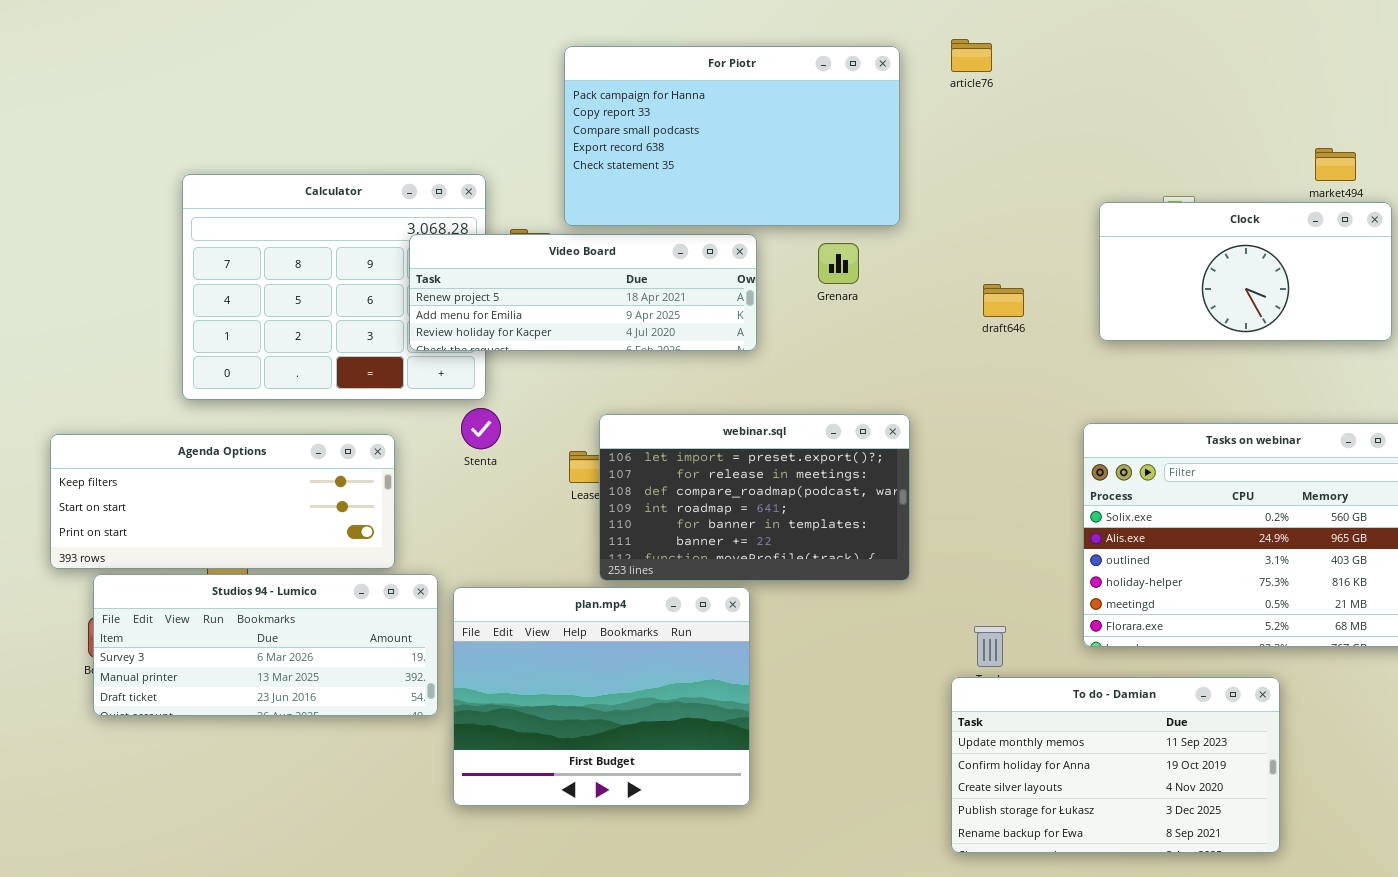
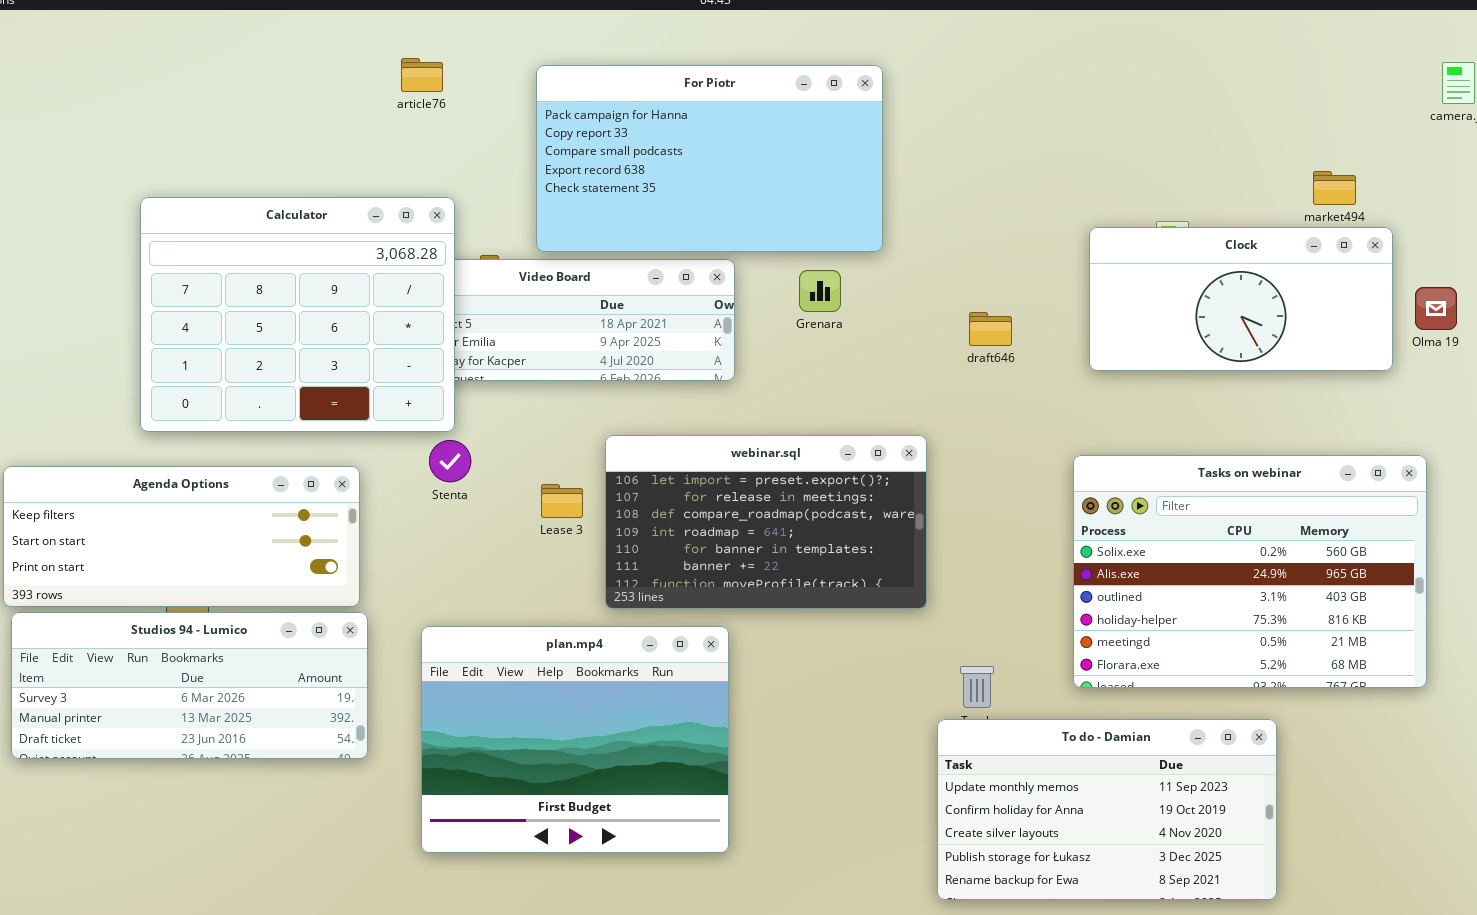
article76: [951,39,992,72] -> [401,58,443,92], moved
Calculator: [182,174,486,400] -> [140,197,455,432], raised
webinar.sql: [599,414,910,581] -> [605,435,927,609], moved
Studios 94 - Lumico: [93,574,438,716] -> [11,612,368,759], moved

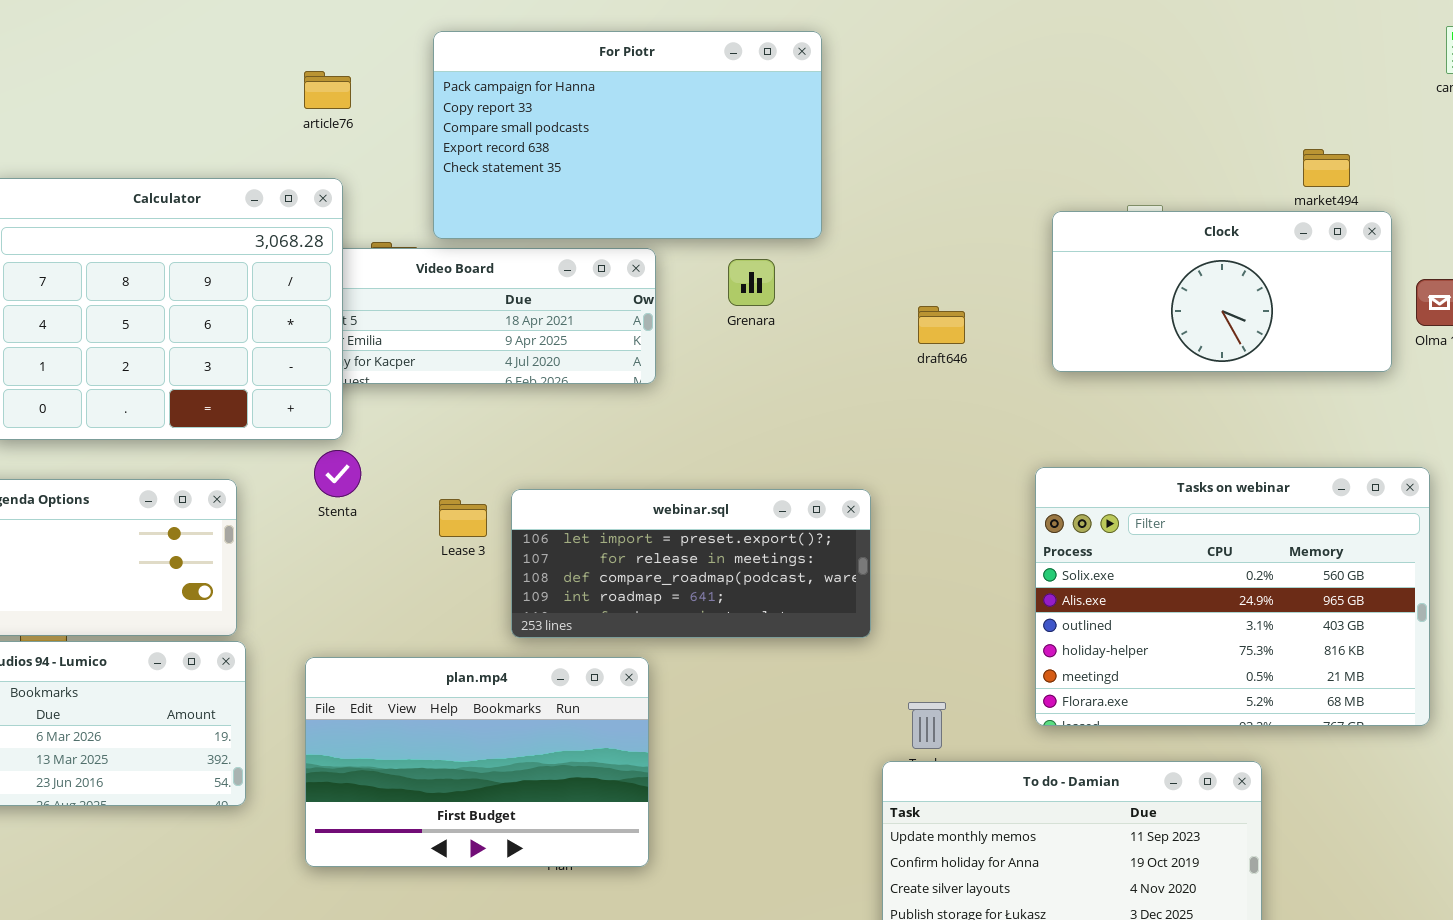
article76: [401,58,443,92] -> [304,71,351,109], moved
webinar.sql: [605,435,927,609] -> [511,489,871,638], resized
plan.mp4: [421,626,729,853] -> [305,657,649,867], resized

